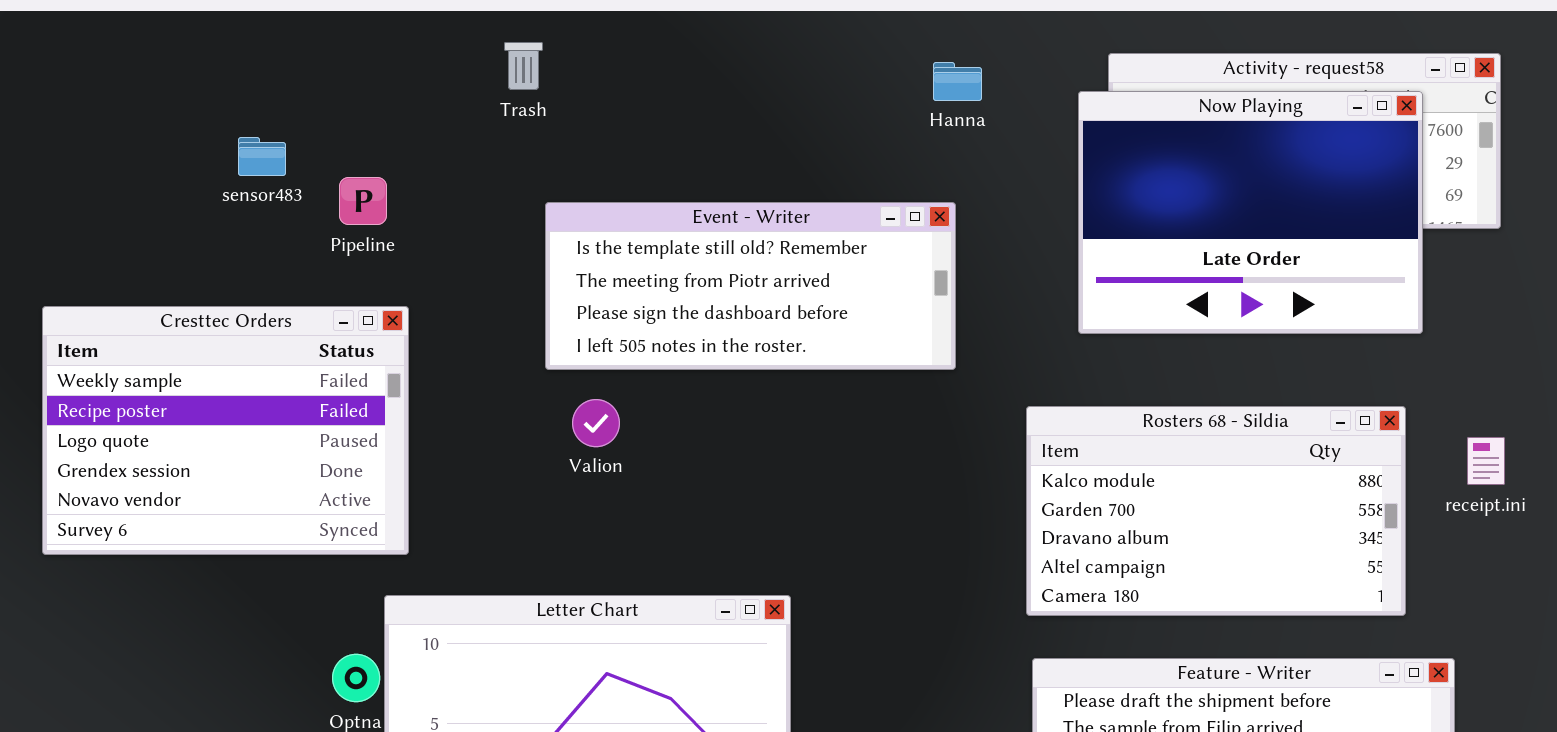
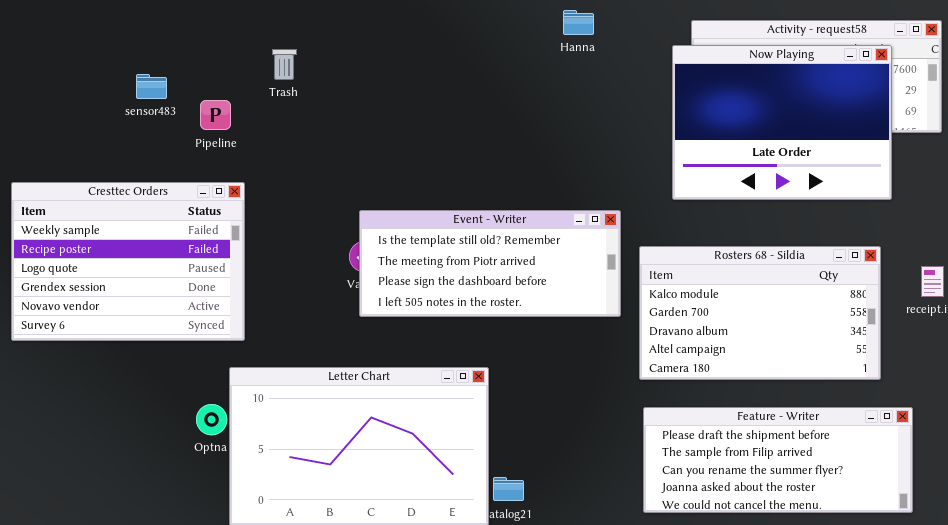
Trash: [504,42,543,90] -> [272,49,297,80], moved
Hanna: [933,62,982,101] -> [563,10,594,35], moved
Event - Writer: [545,202,956,370] -> [359,210,621,317], moved

